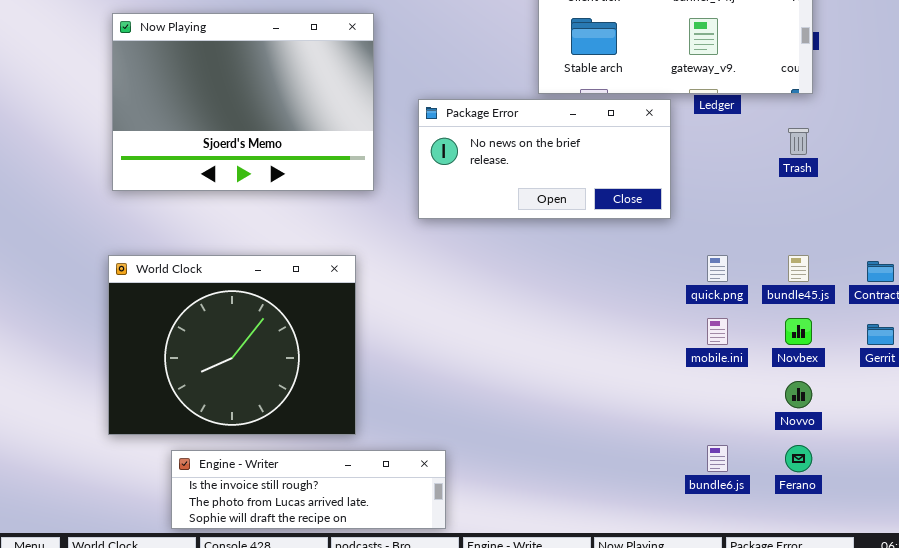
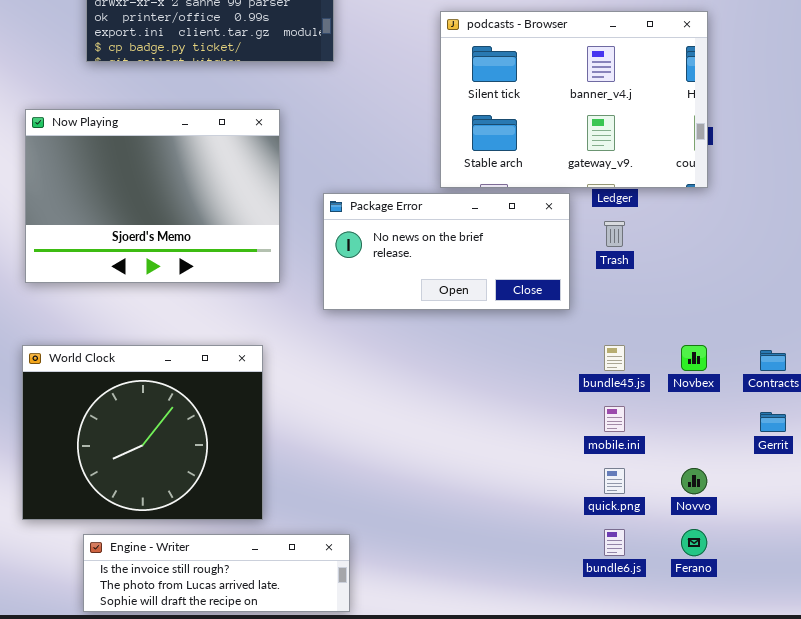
Trash: [788,128,809,155] -> [604,221,625,247], moved
quick.png: [707,255,728,282] -> [604,468,625,494], moved
bundle45.js: [788,255,809,282] -> [604,345,625,371], moved
Novbex: [785,318,812,345] -> [681,345,707,371], moved

